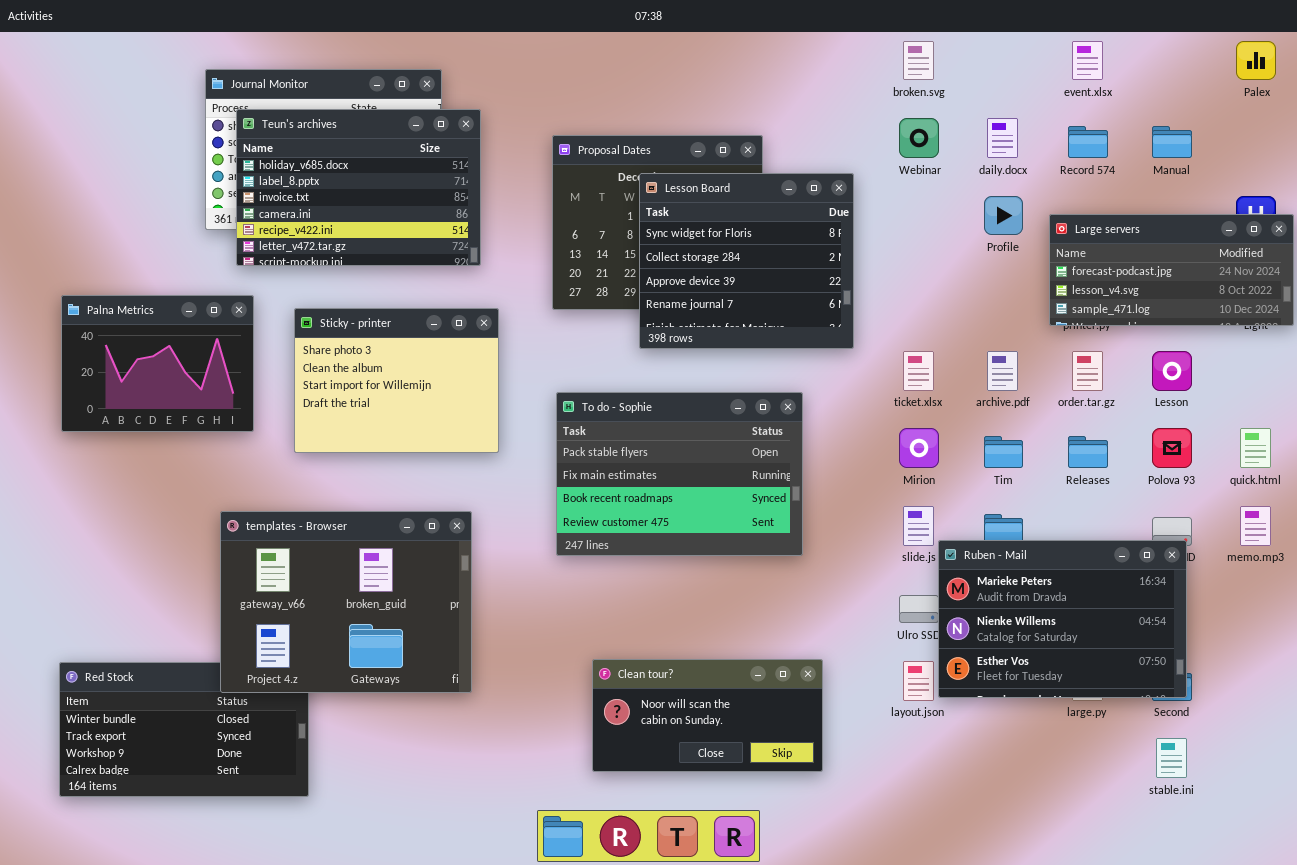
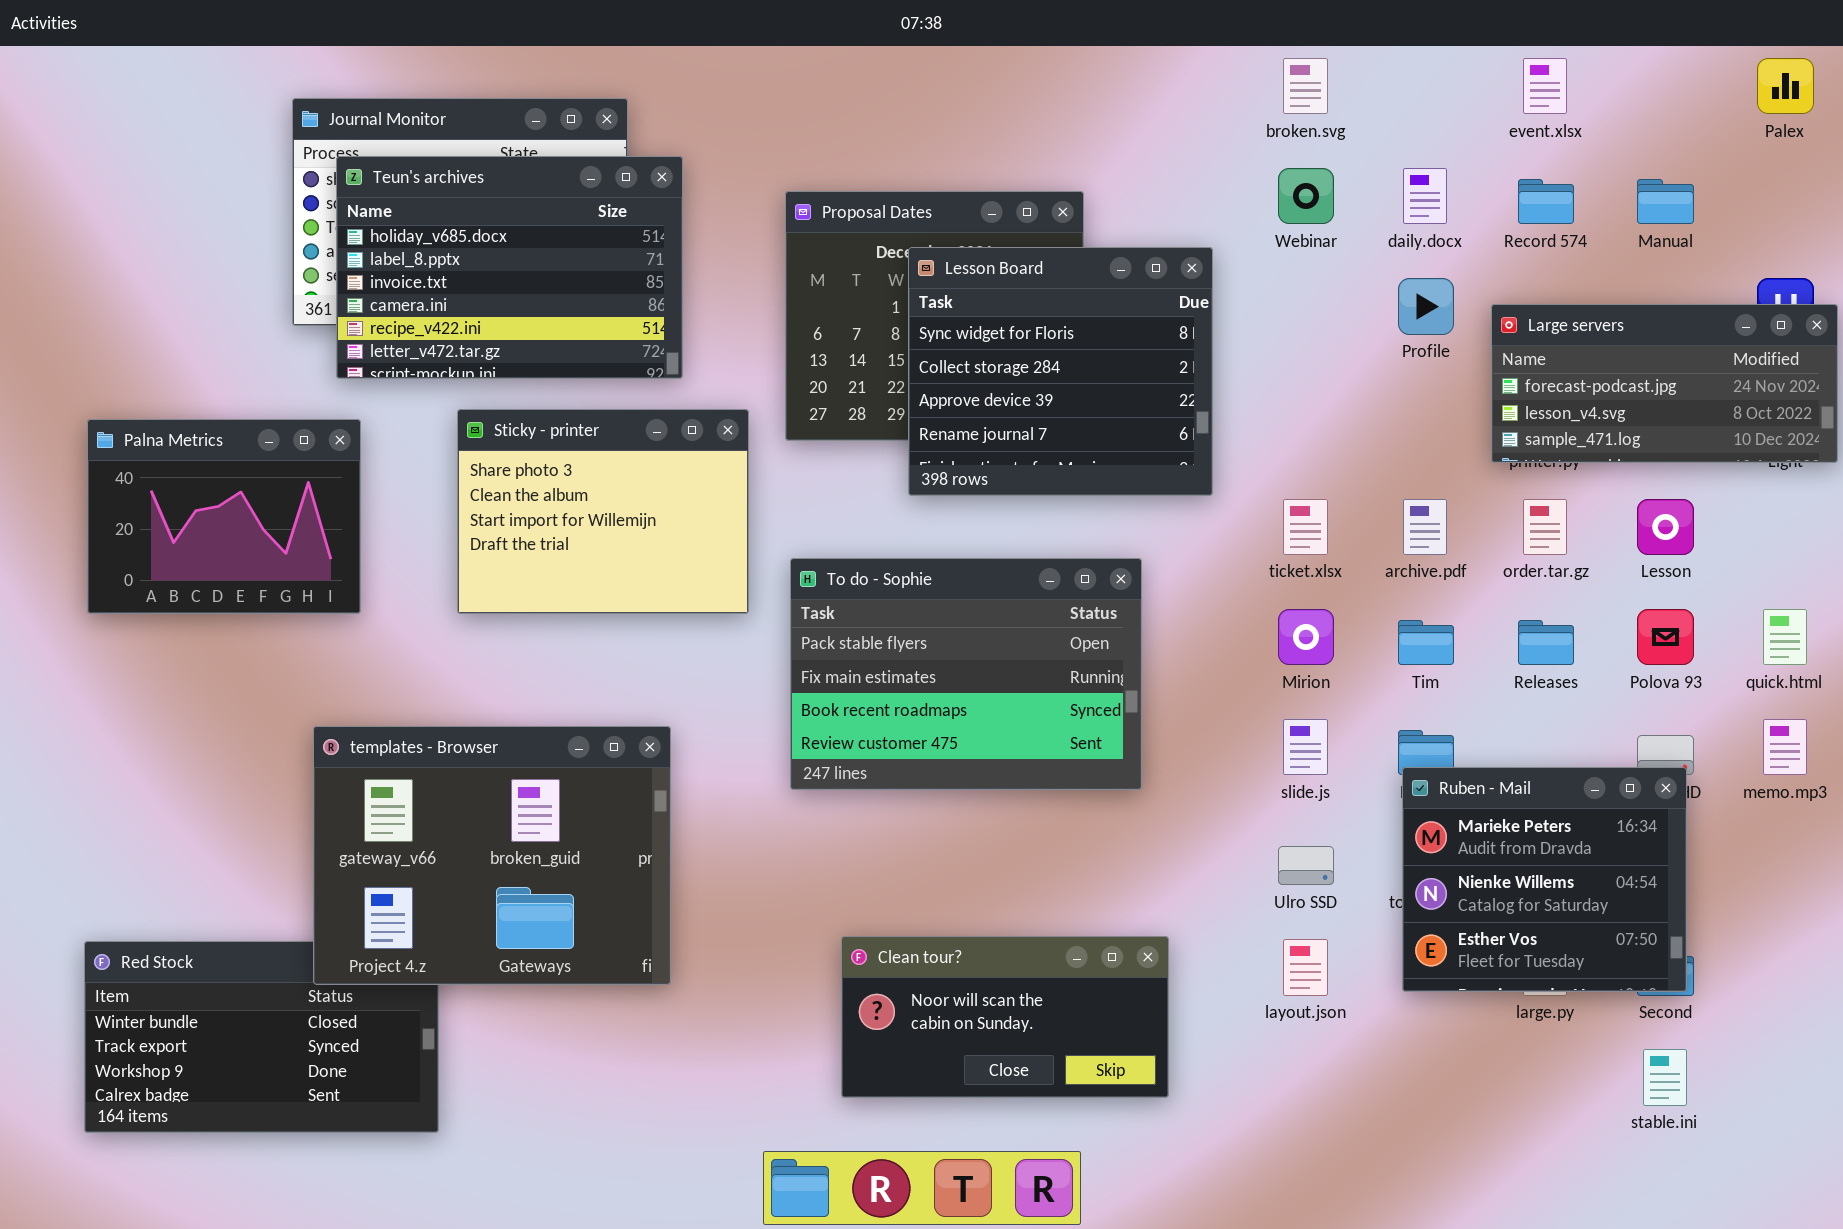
Sticky - printer: [294,308,499,453] -> [457,409,749,614], moved
Ruben - Mail: [938,540,1187,698] -> [1402,767,1687,992], resized

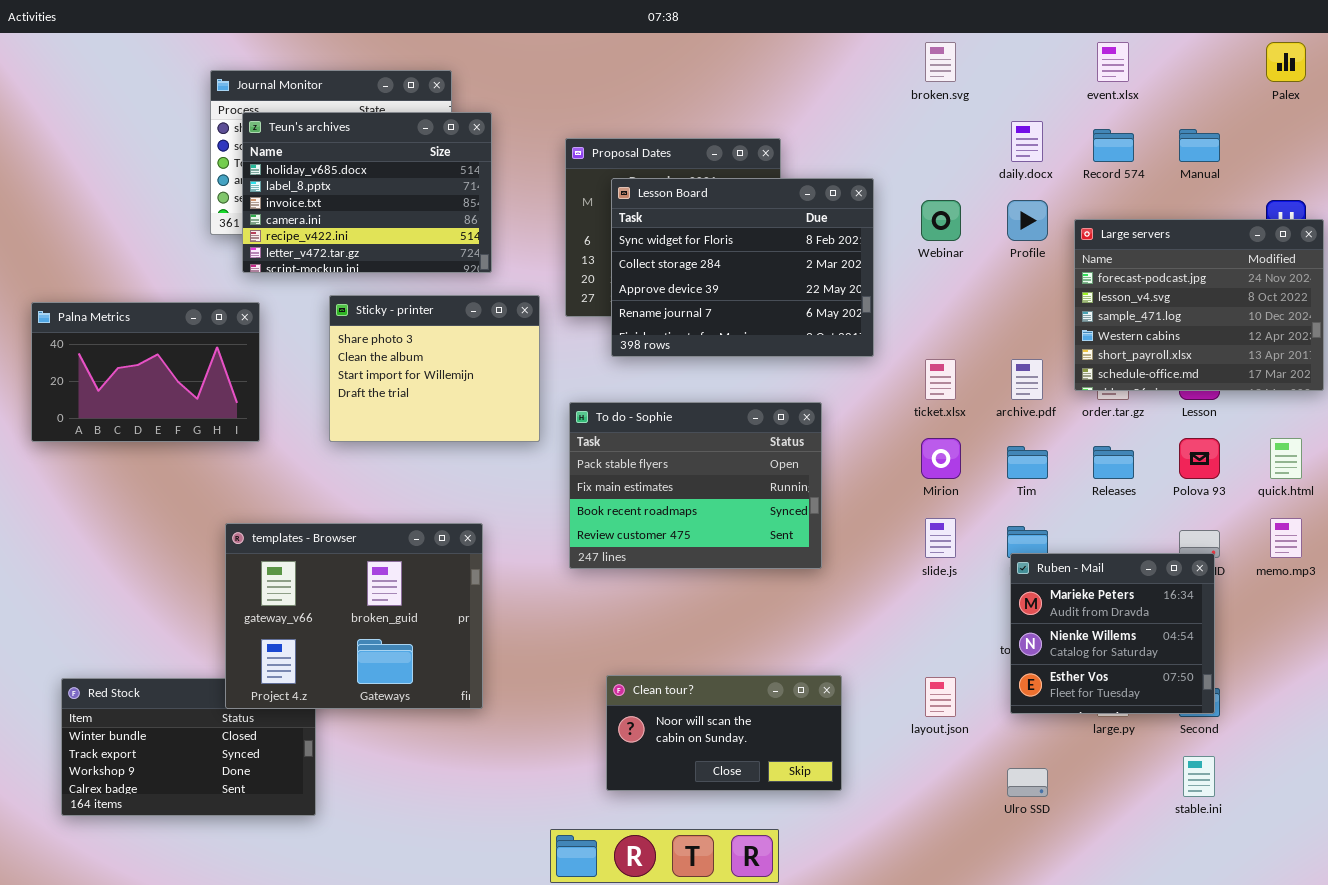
Webinar: [1278,168,1334,224] -> [921,200,961,241], moved
Lesson Board: [908,247,1213,496] -> [611,178,874,357], resized
Large servers: [1491,304,1838,463] -> [1074,219,1324,391], resized
Palna Metrics: [87,419,361,614] -> [31,302,260,442], resized
Ulro SSD: [1278,846,1334,885] -> [1007,768,1048,797], moved

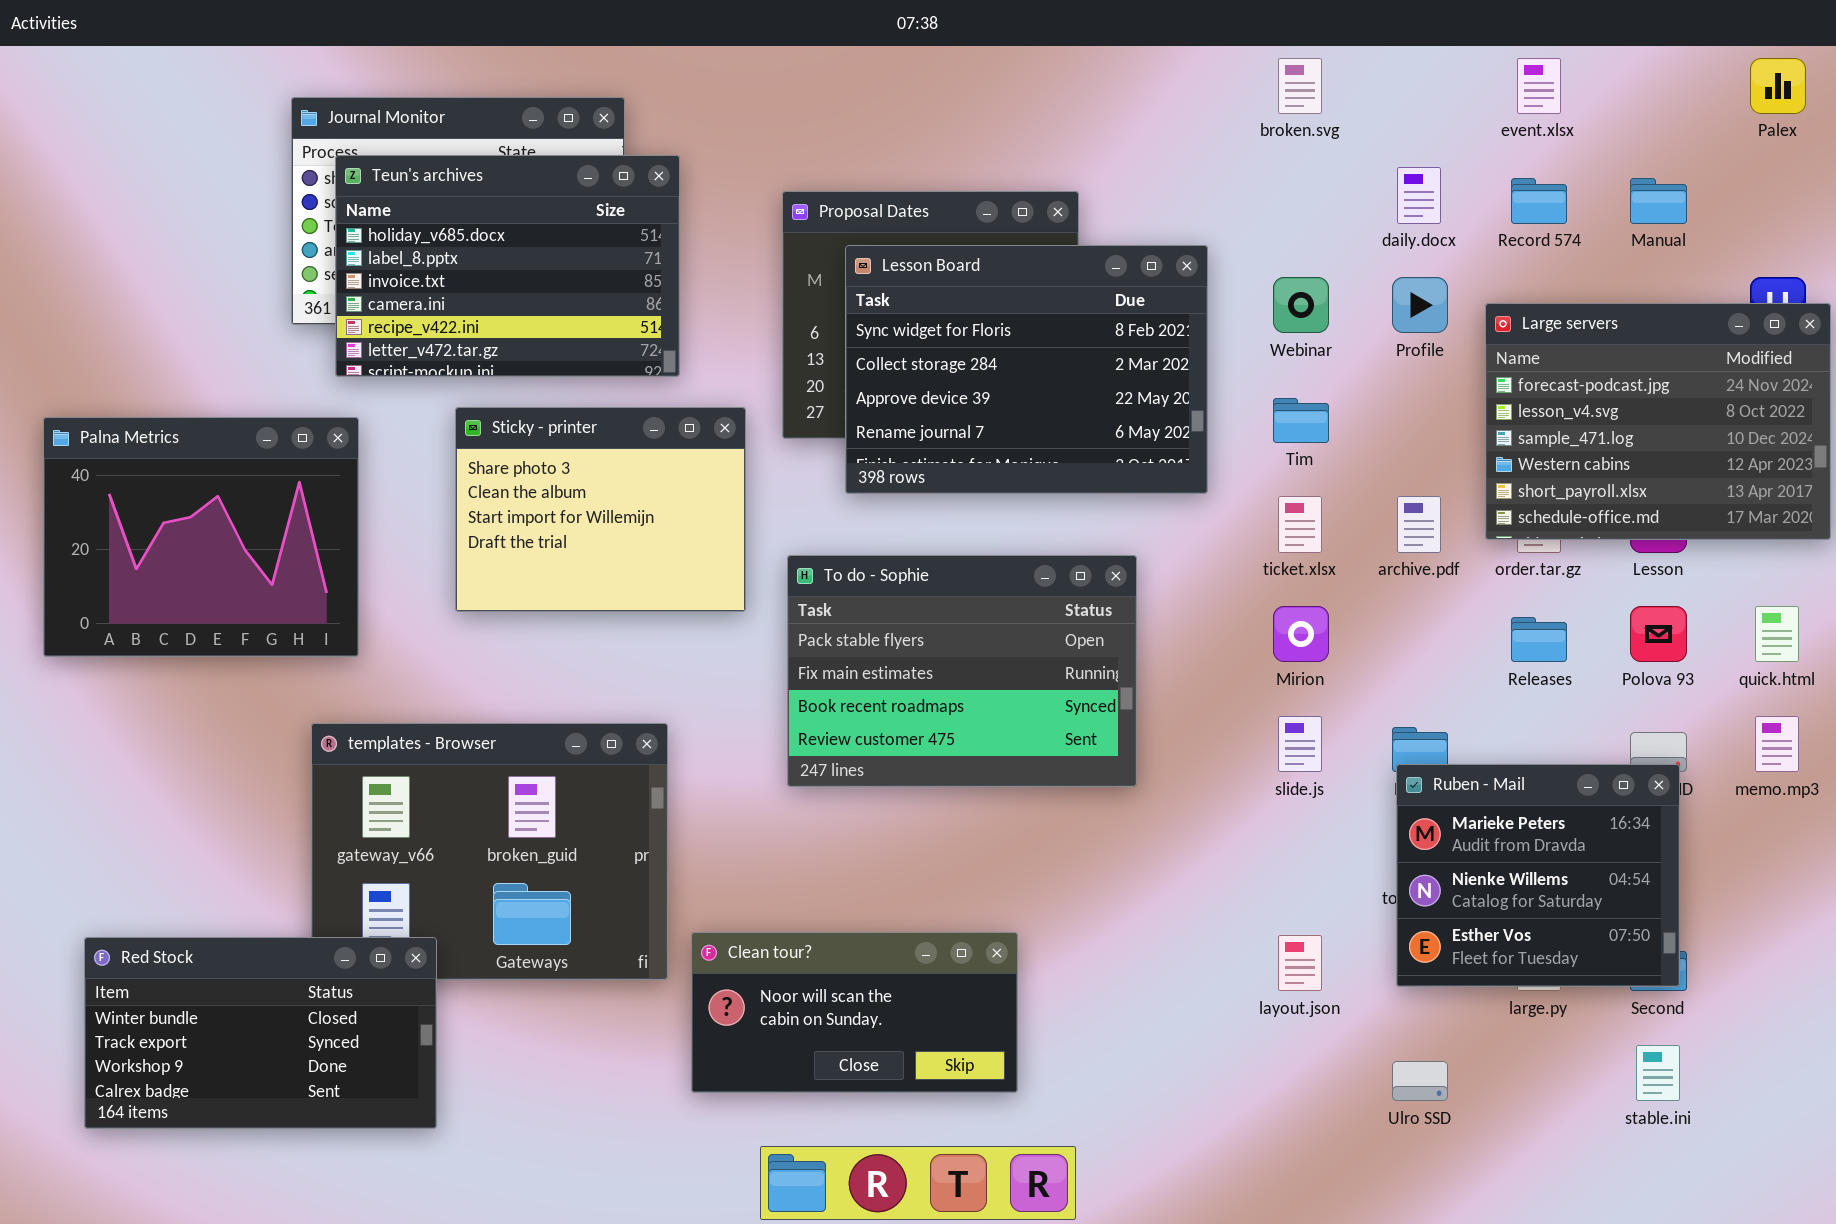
Palna Metrics: [31,302,260,442] -> [43,417,359,657], resized
Tim: [1007,446,1048,479] -> [1273,398,1329,443], moved
Clean tour?: [606,675,842,791] -> [691,932,1018,1093], moved
Red Stock: [61,678,316,816] -> [84,937,437,1129], raised

